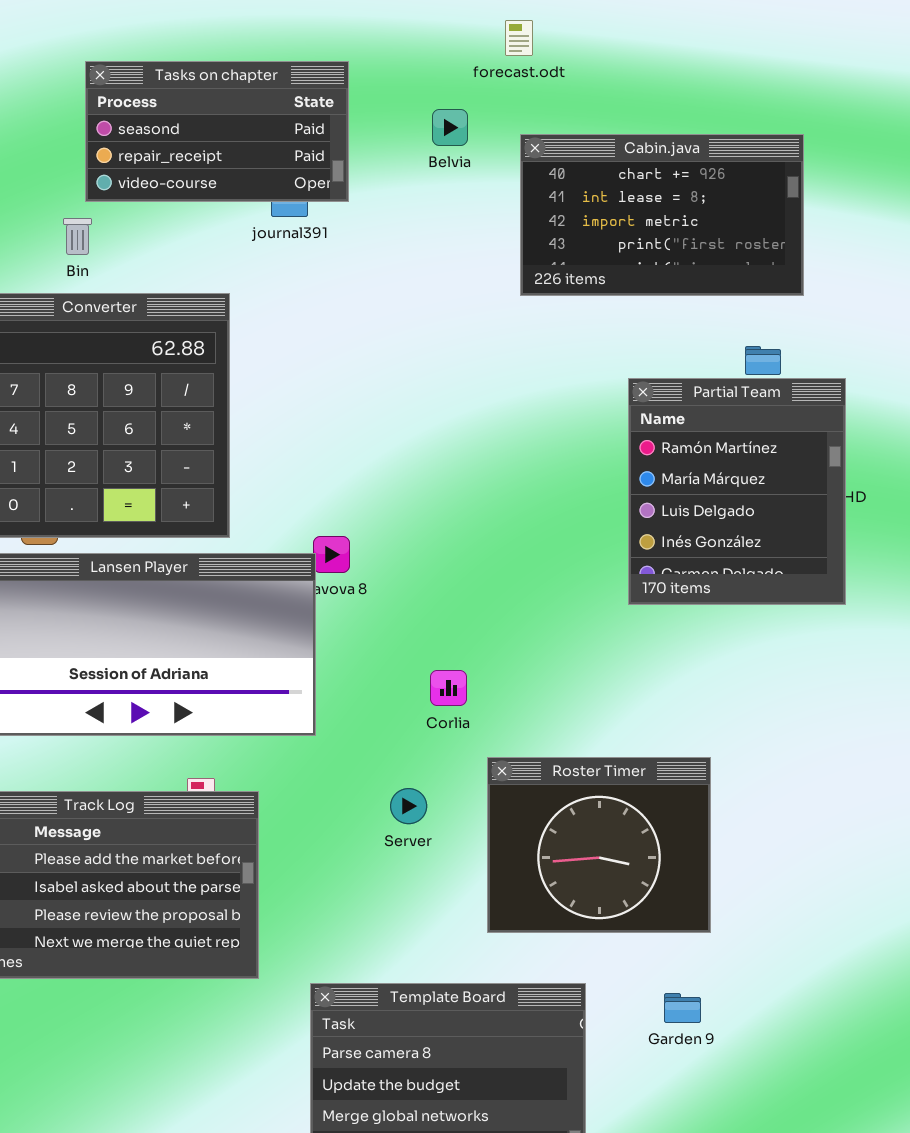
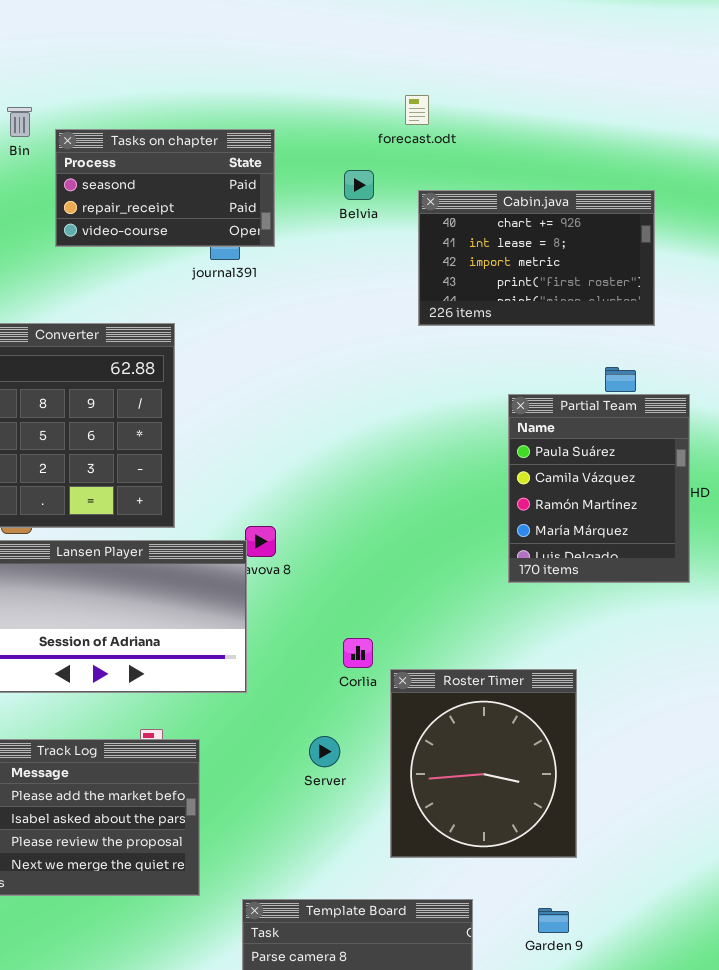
Bin: [63,218,92,255] -> [7,107,32,137], moved
Partial Team: [628,378,846,605] -> [508,394,690,583], scrolled up 2 rows
Roster Timer: [487,757,711,933] -> [390,669,577,858], resized

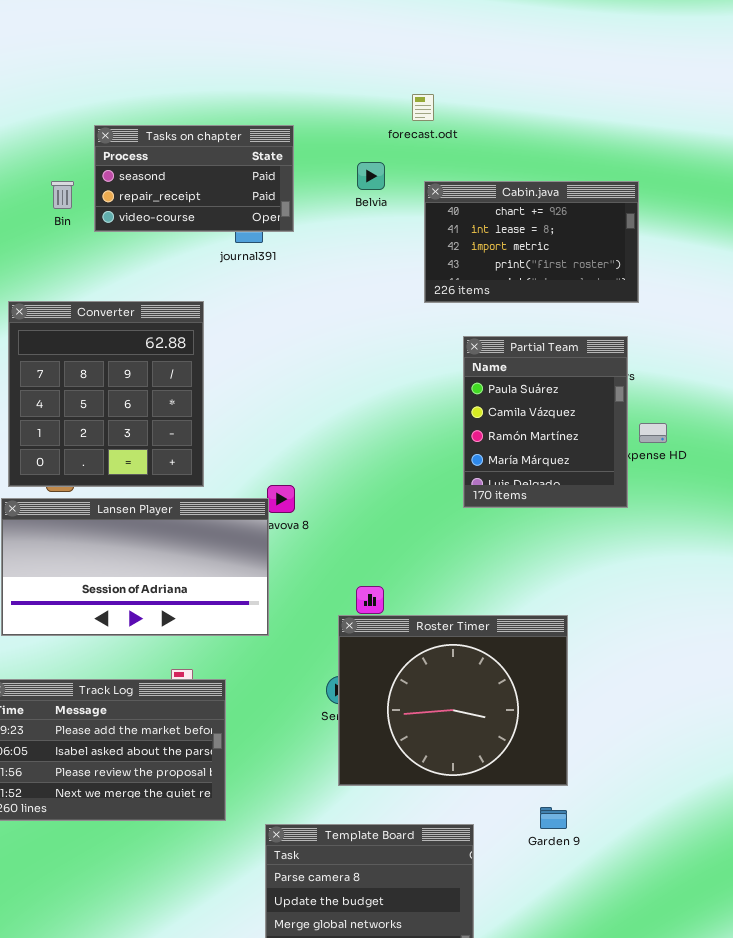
Bin: [7,107,32,137] -> [51,181,74,209], moved
Partial Team: [508,394,690,583] -> [463,336,628,508], moved
Roster Timer: [390,669,577,858] -> [338,615,568,786], resized
Garden 9: [538,908,569,933] -> [540,807,567,829], moved

